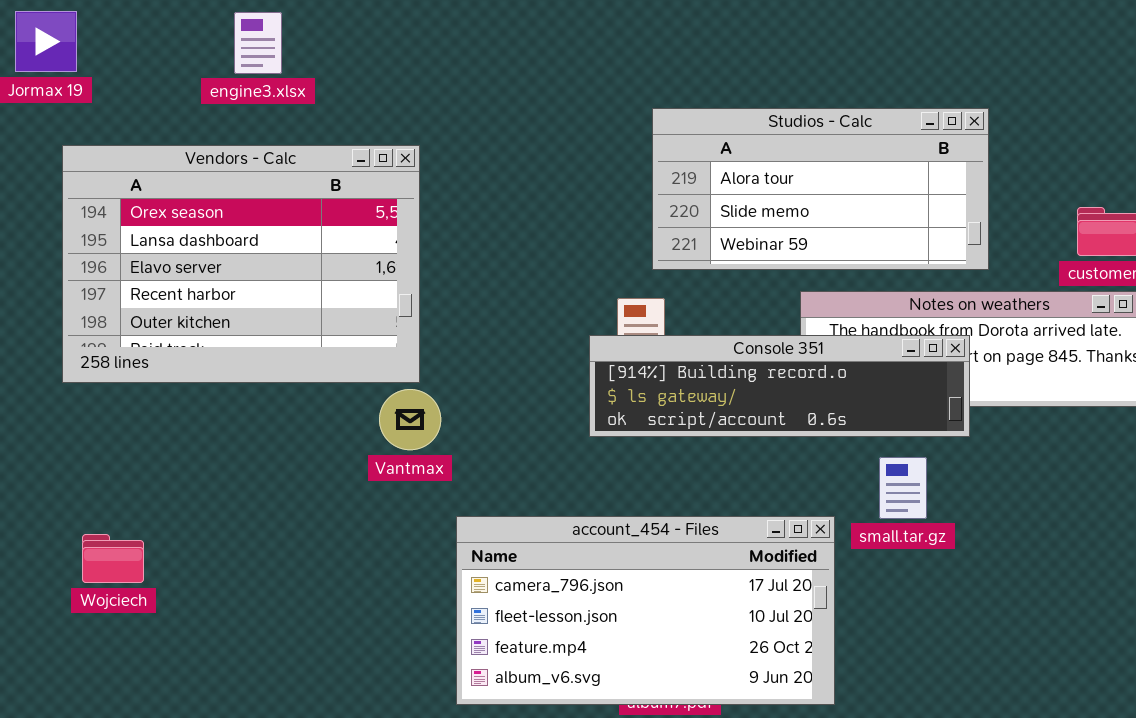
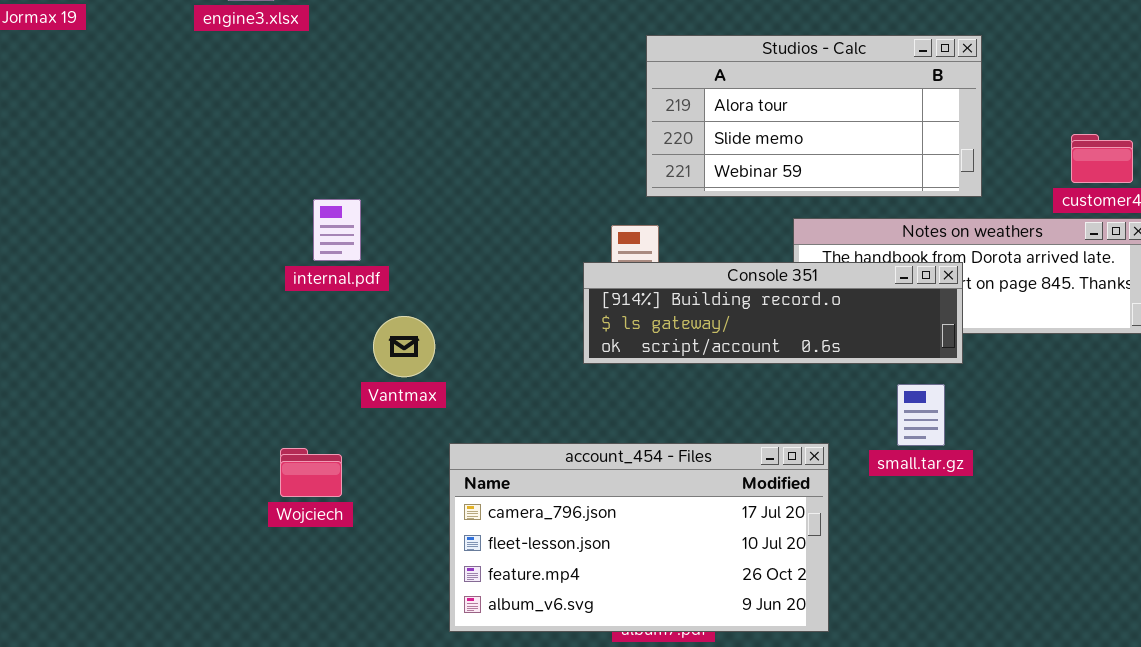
Vendors - Calc: [62,145,420,383] -> none, closed
small.tar.gz: [879,457,927,519] -> [897,384,945,446], moved
Wojciech: [82,534,144,583] -> [280,448,342,497], moved

